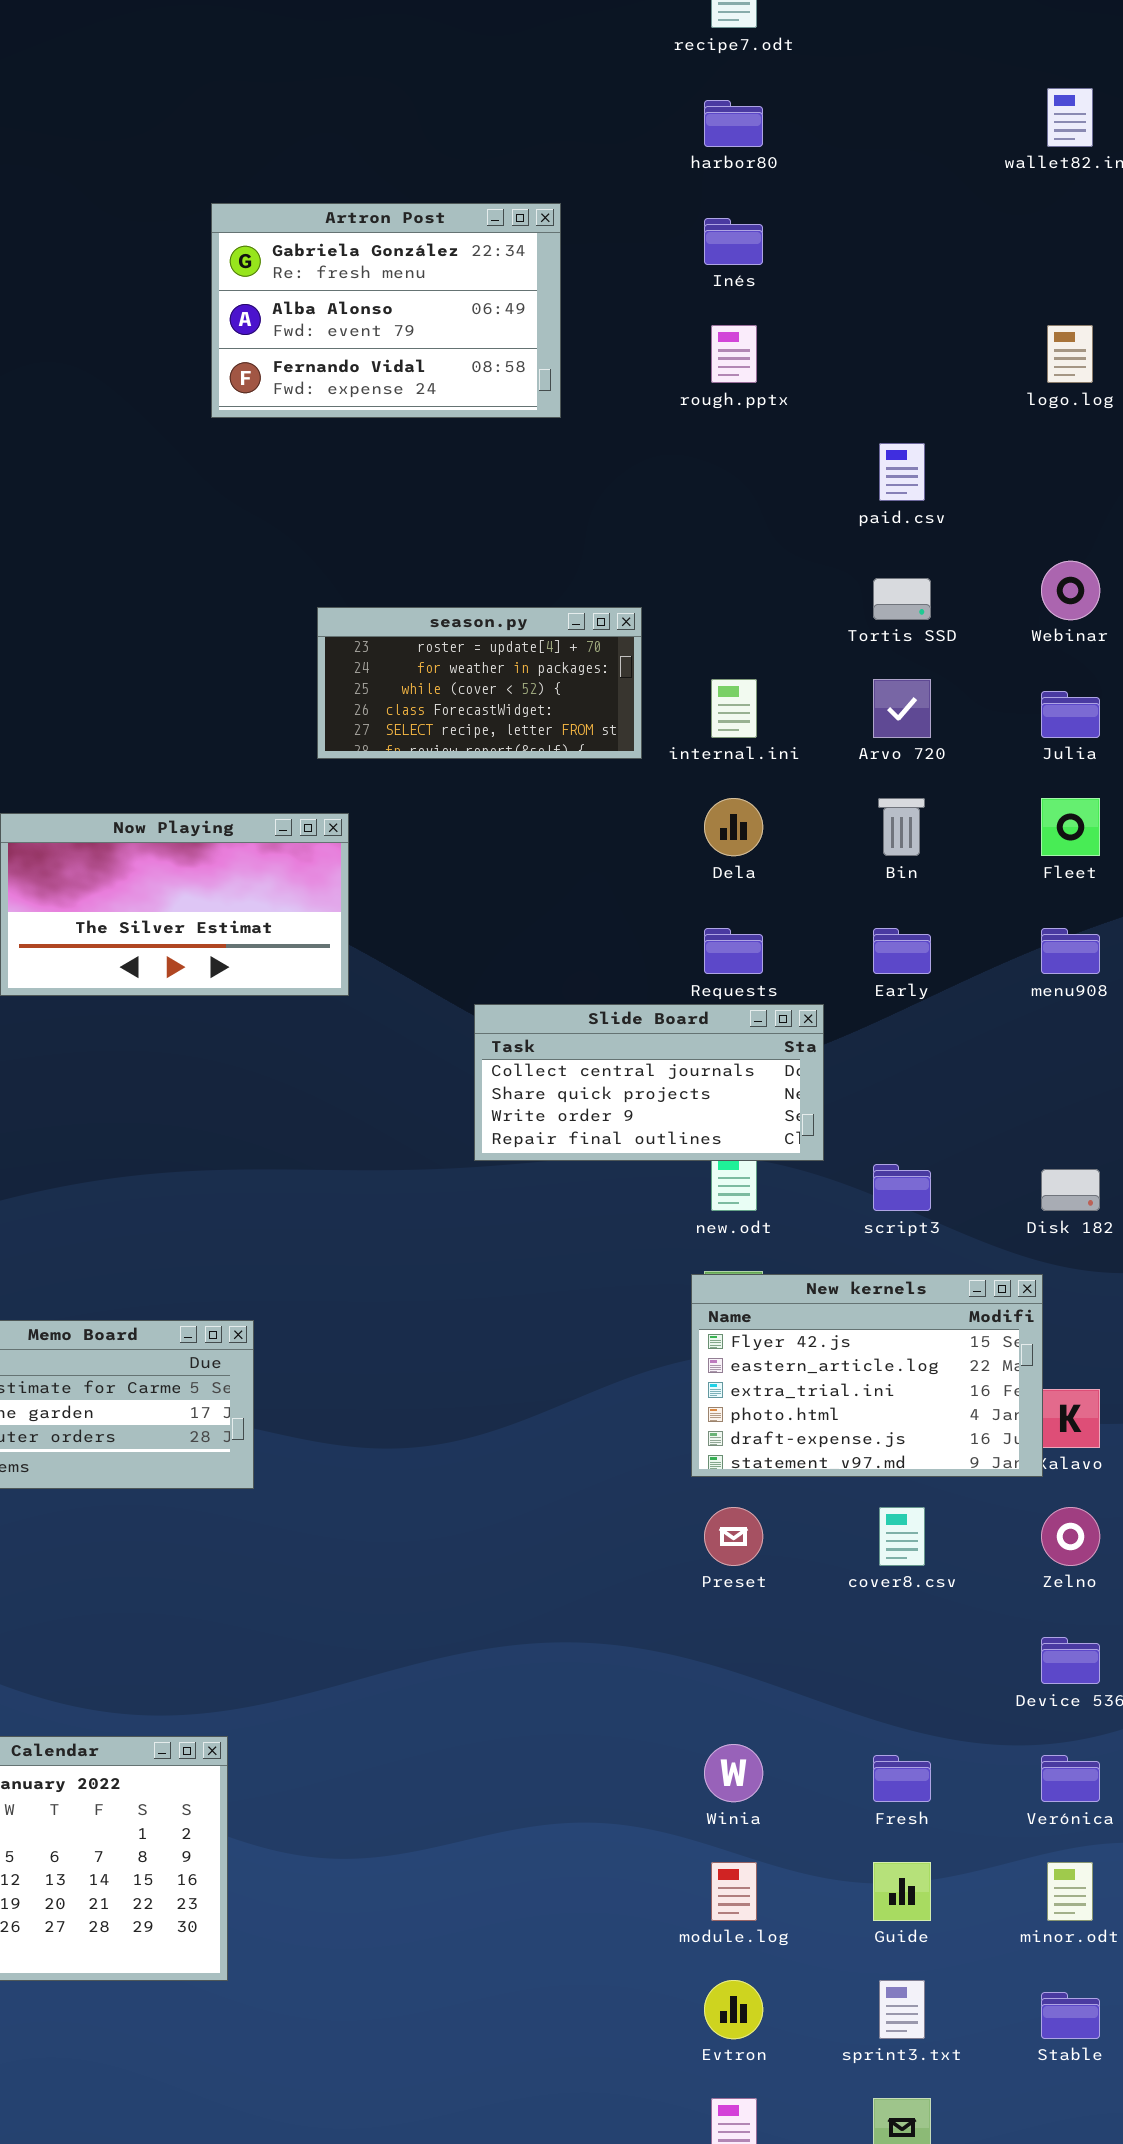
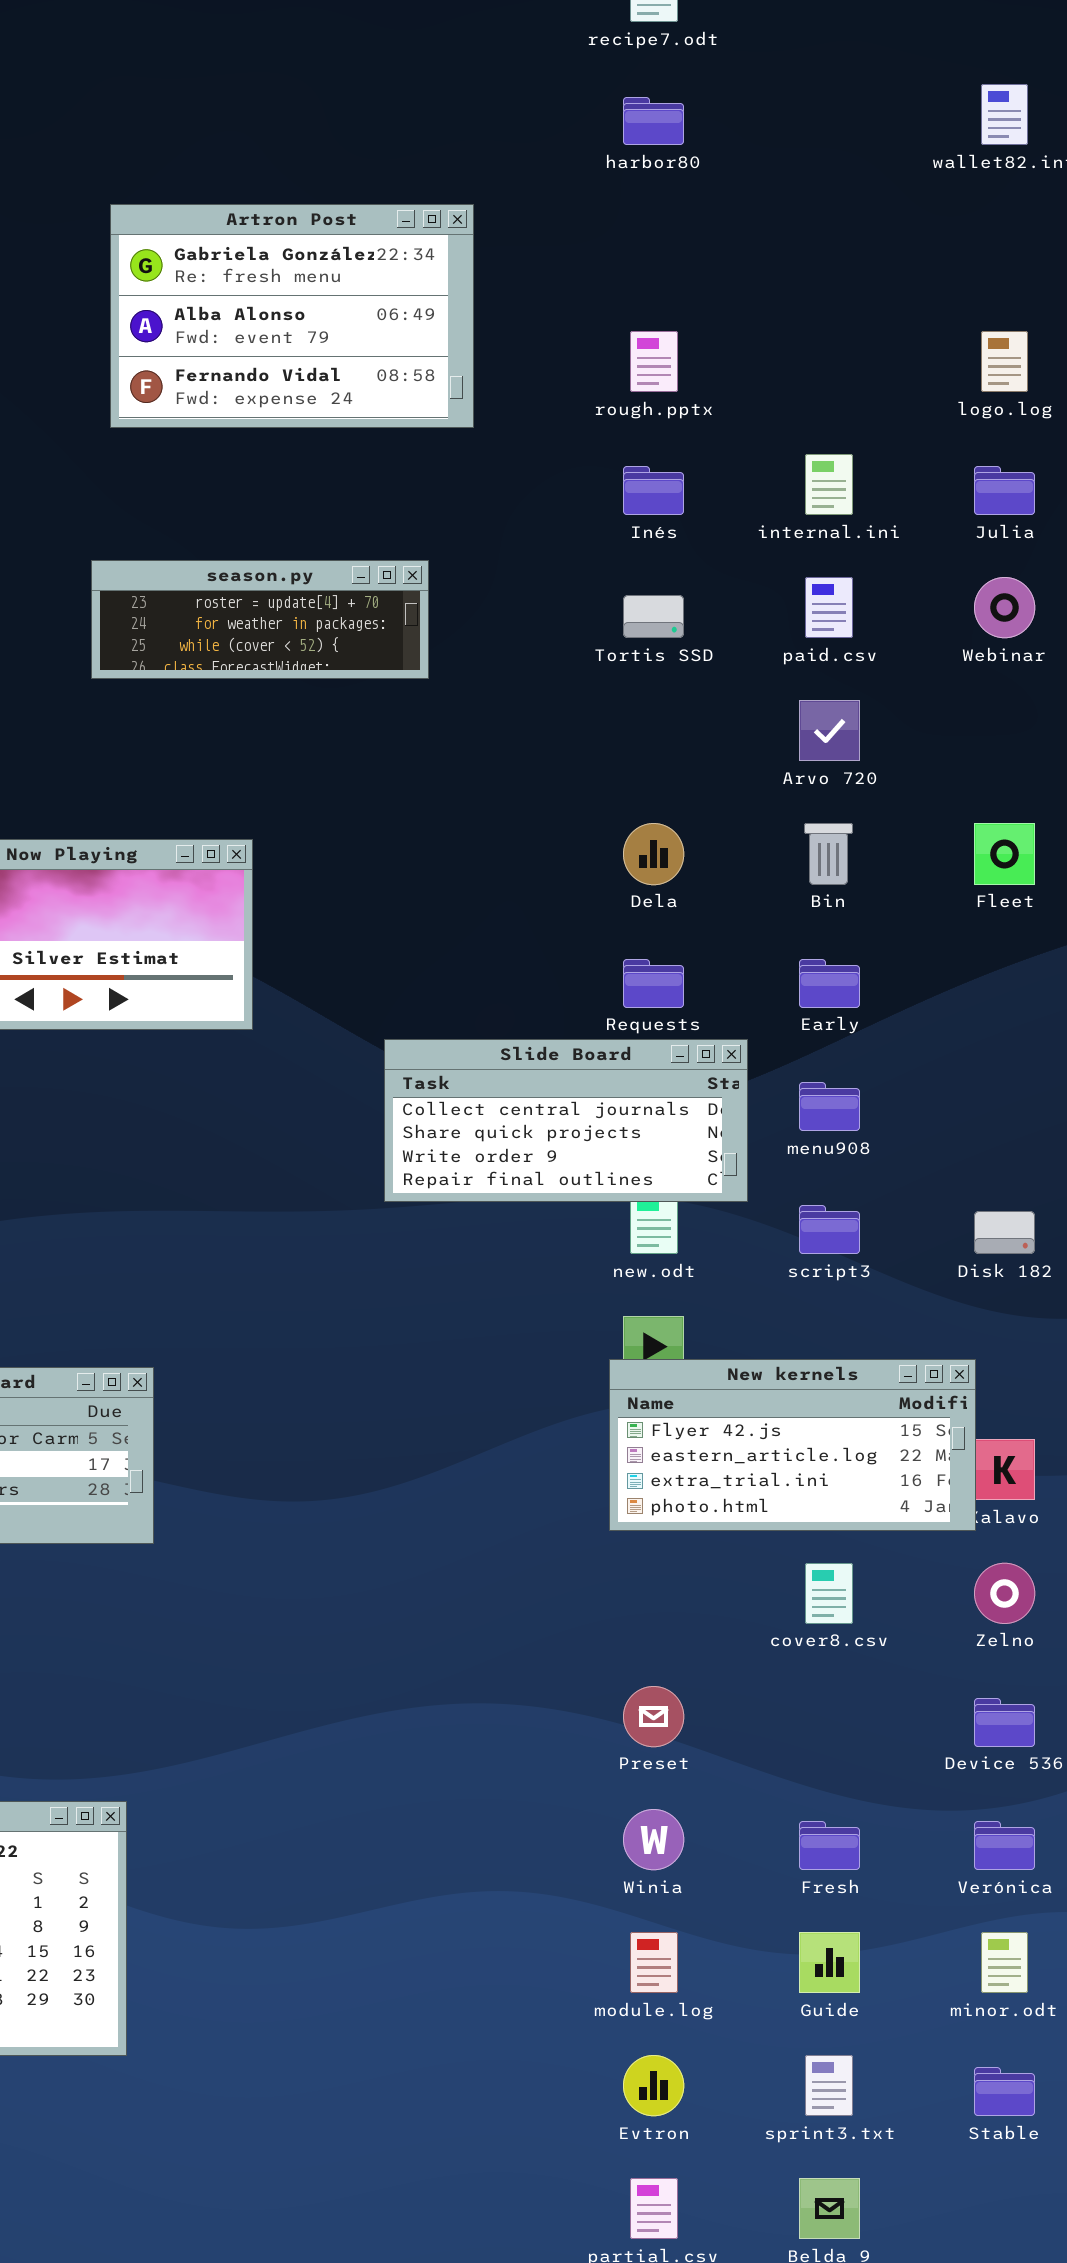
Inés: [704,218,763,265] -> [623,466,684,515], moved
paid.csv: [879,443,925,501] -> [805,577,853,638], moved
Tortis SSD: [873,578,931,620] -> [623,595,684,638], moved
season.py: [317,607,642,759] -> [91,560,429,679], moved, resized
internal.ini: [711,679,757,738] -> [805,454,853,515], moved
Julia: [1041,691,1100,738] -> [974,466,1035,515], moved
menu908: [1041,928,1100,974] -> [799,1082,860,1131], moved
New kernels: [691,1274,1043,1477] -> [609,1359,976,1531], resized
Preset: [704,1507,763,1566] -> [623,1686,684,1747], moved

